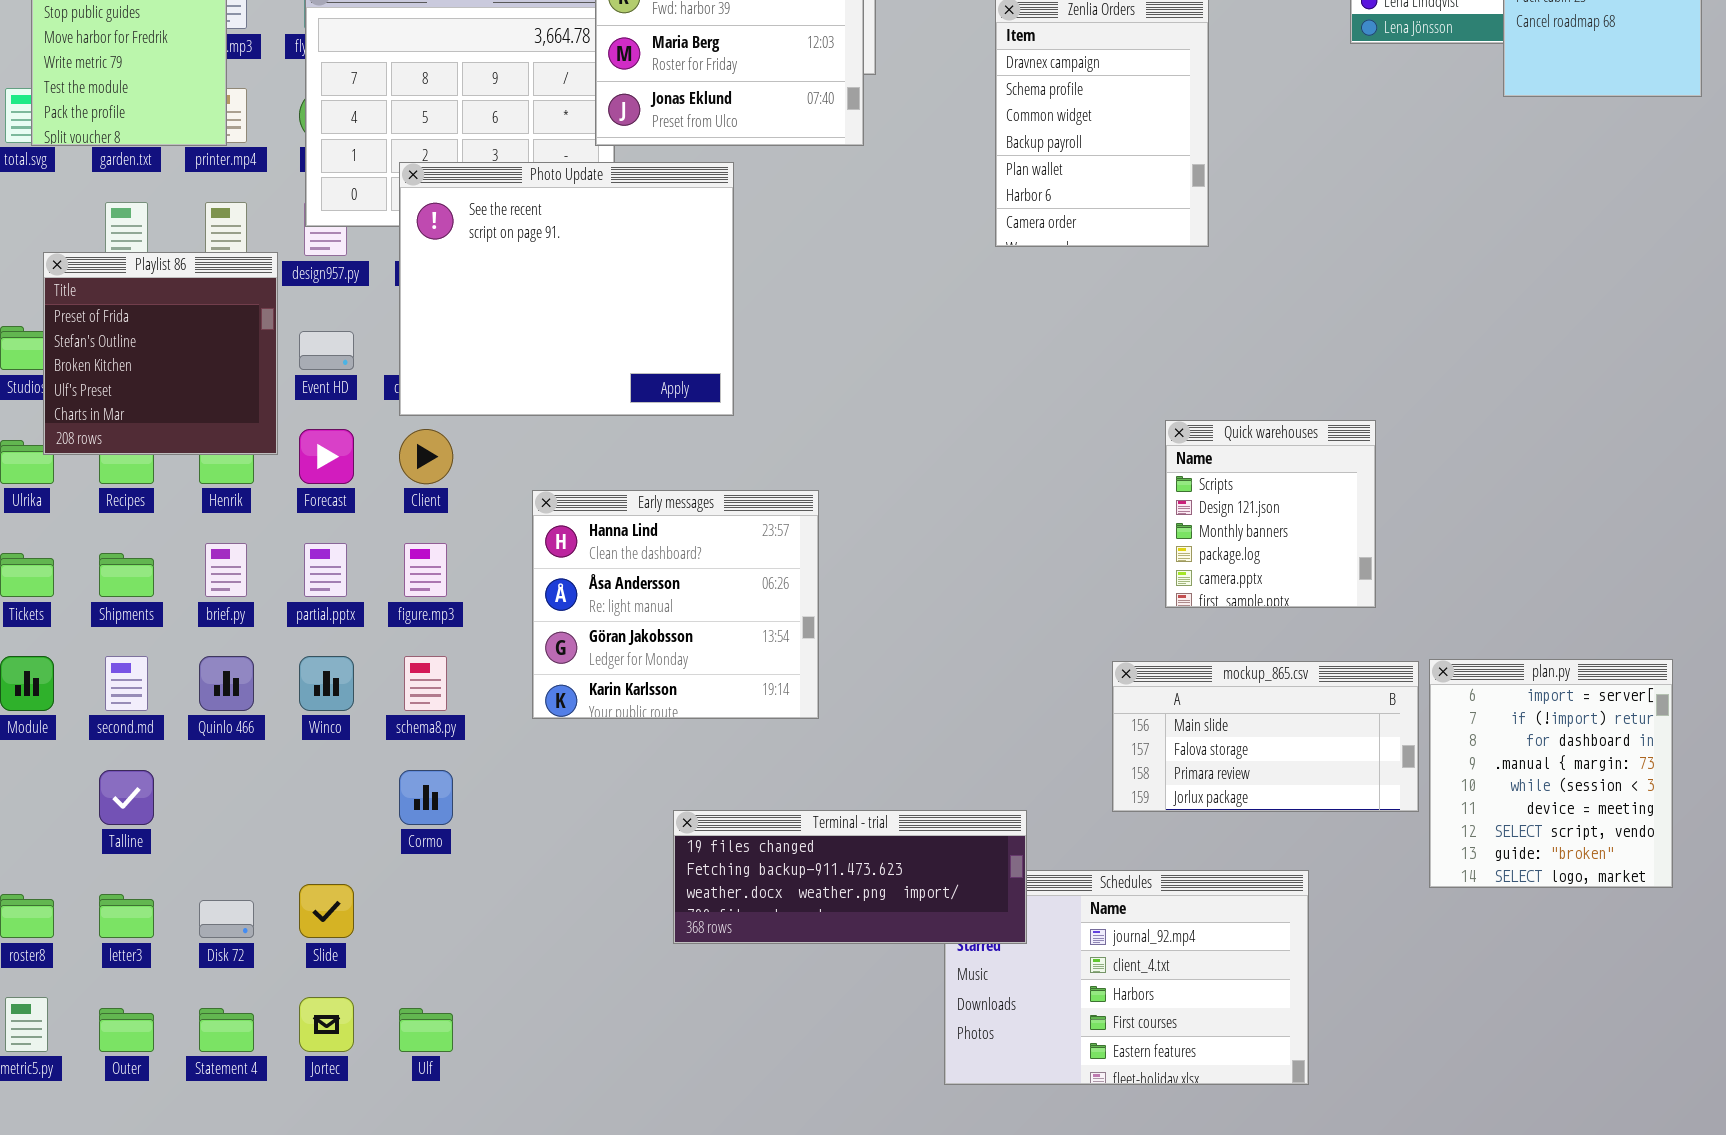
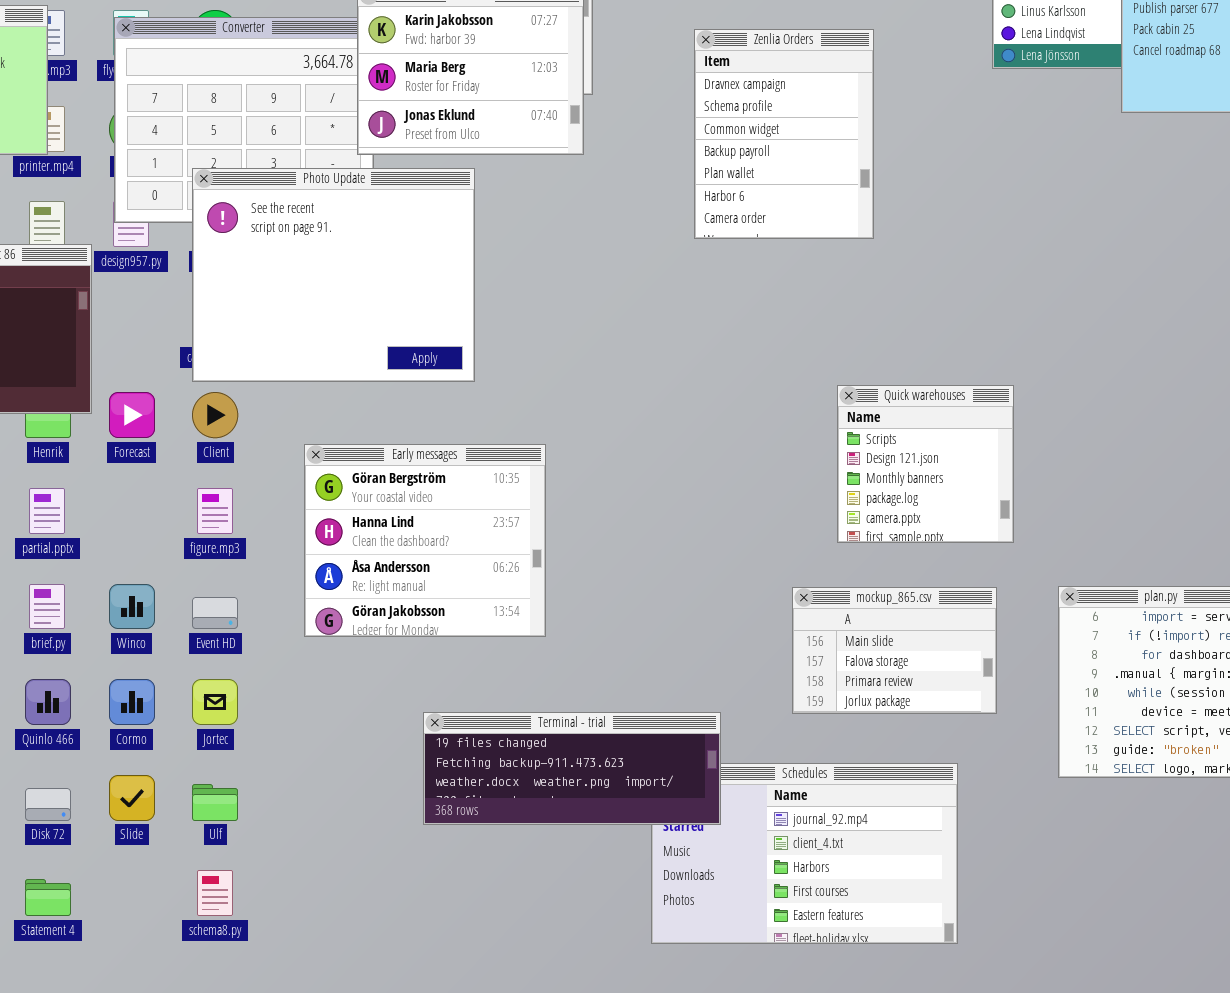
Event HD: [299,331,354,370] -> [192,597,238,629], moved
Early messages: [532,490,819,719] -> [304,444,546,637], scrolled up 1 row
brief.py: [205,543,247,597] -> [29,584,65,629], moved
partial.pptx: [304,543,347,597] -> [29,488,65,534], moved
Quinlo 466: [199,656,254,711] -> [25,679,71,725], moved
schema8.py: [404,656,447,711] -> [197,870,233,916], moved
mockup_865.csv: [1112,661,1419,812] -> [792,587,997,714], resized
Cormo: [399,770,453,825] -> [109,679,155,725], moved
Jortec: [299,997,354,1052] -> [192,679,238,725], moved
Ulf: [399,1008,453,1052] -> [192,784,238,821], moved

